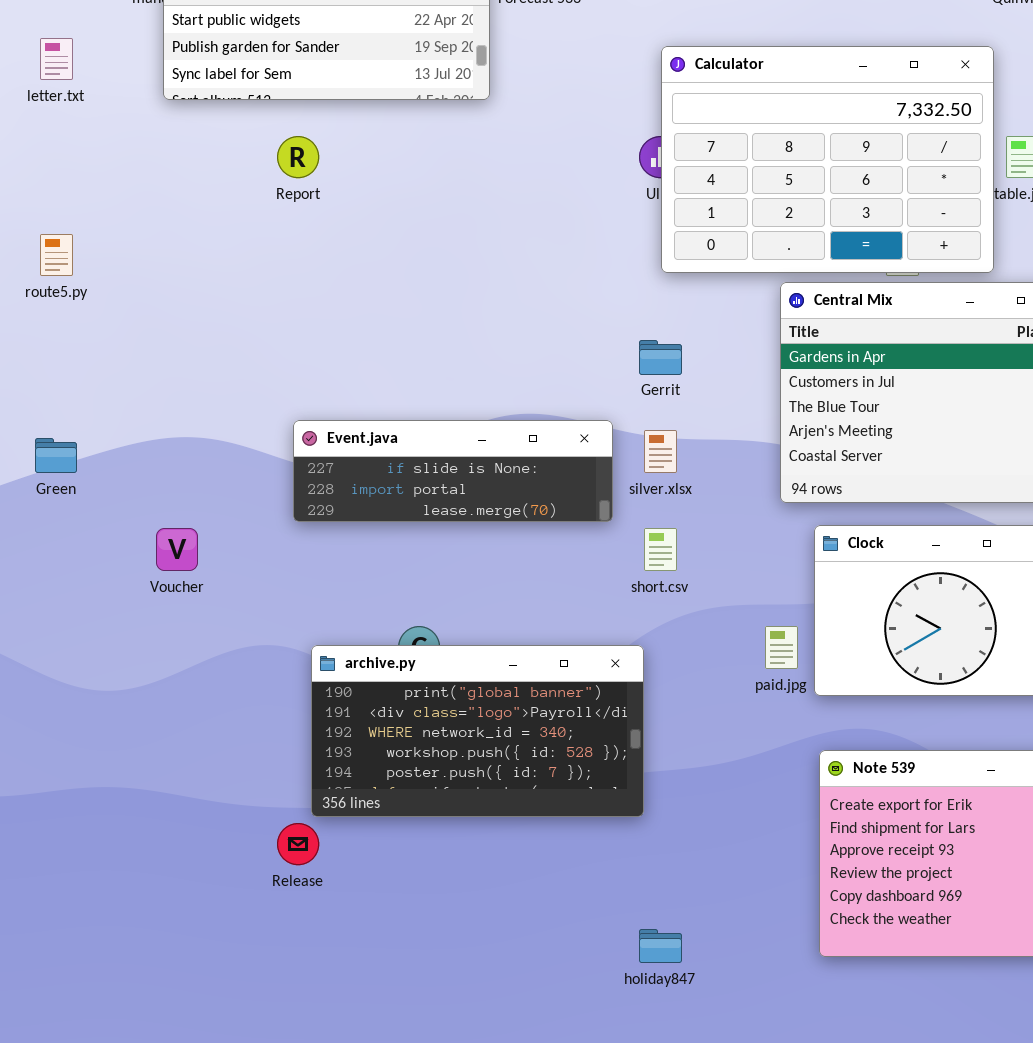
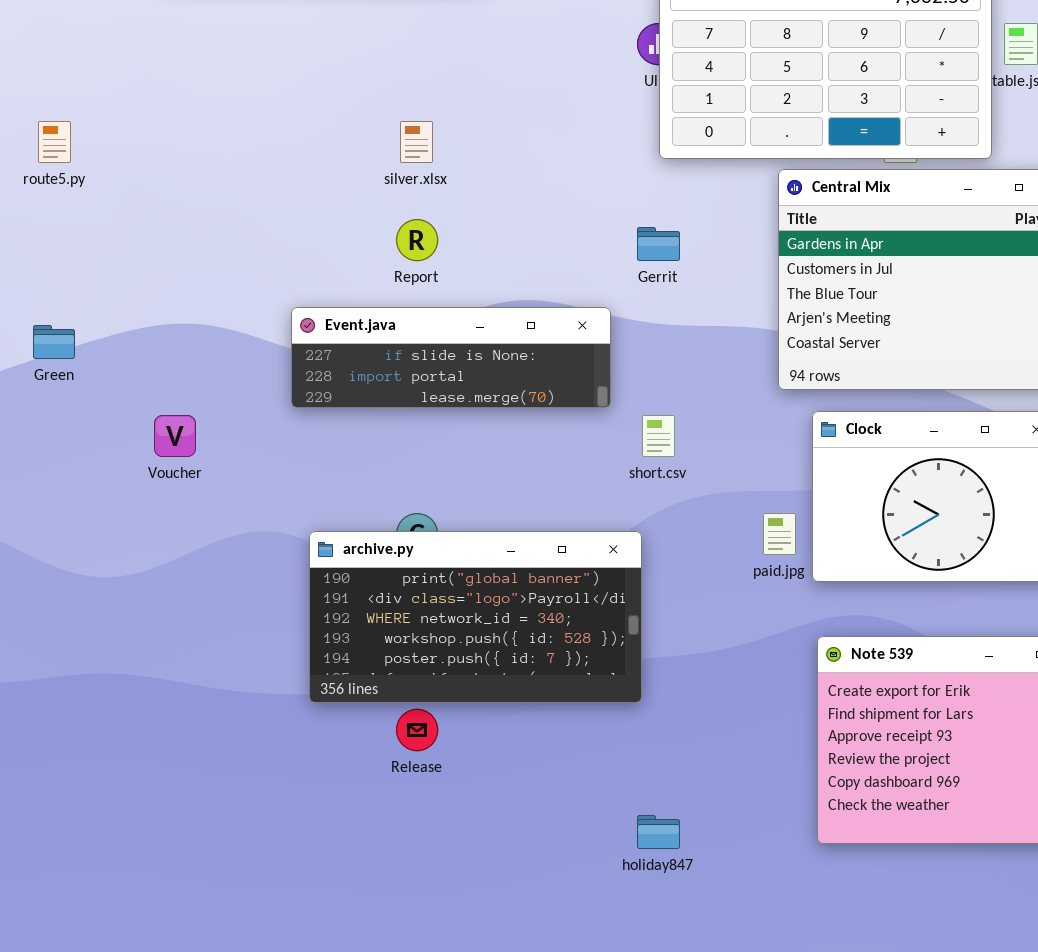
Report: [277,136,319,178] -> [396,219,438,261], moved
silver.xlsx: [644,430,677,473] -> [400,121,433,163], moved
Release: [277,823,319,865] -> [396,709,438,751], moved

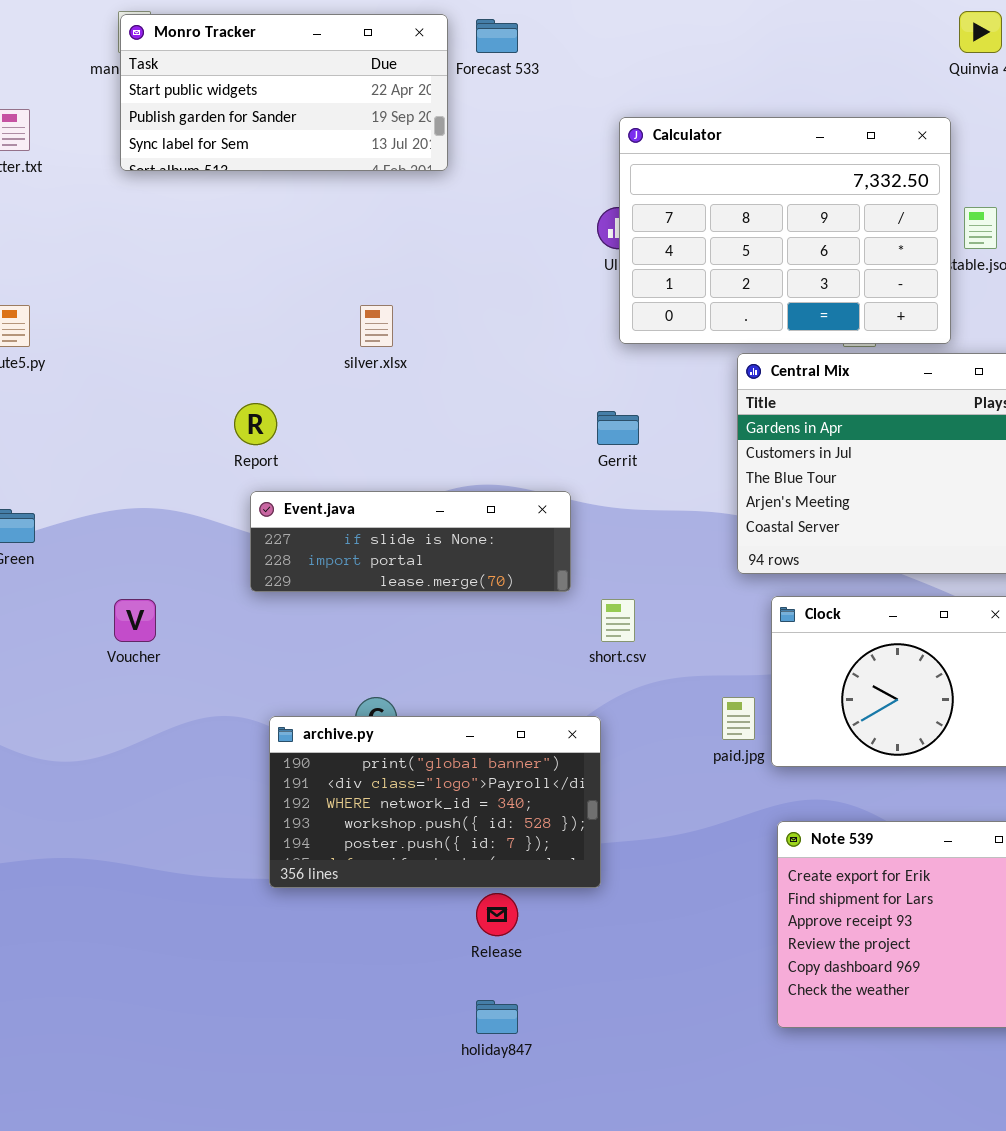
Report: [396,219,438,261] -> [234,403,277,445], moved
Release: [396,709,438,751] -> [476,893,518,936], moved
holiday847: [637,815,680,849] -> [476,1000,518,1034], moved

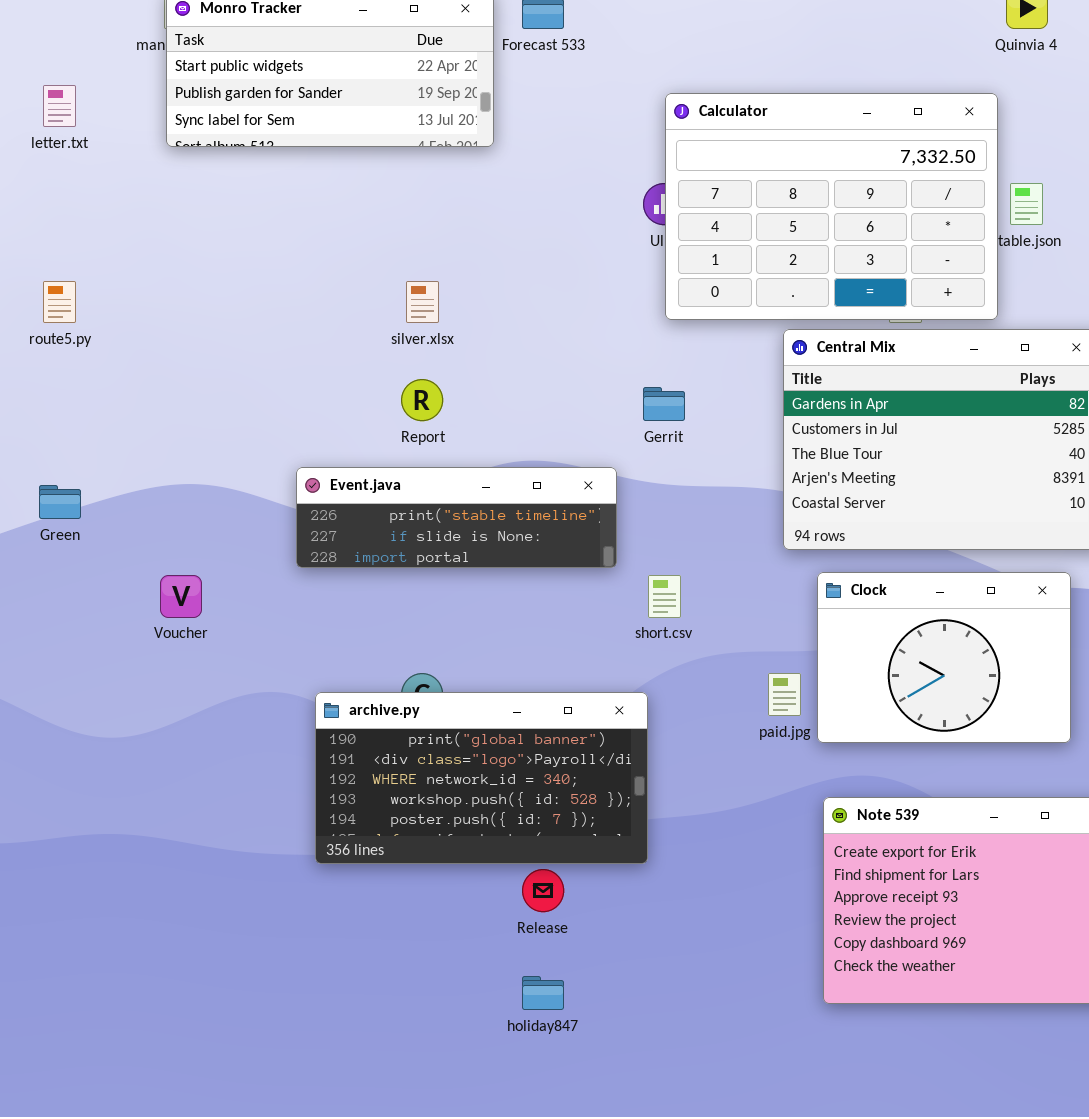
Report: [234,403,277,445] -> [401,379,443,421], moved
Event.java: [250,491,571,592] -> [296,467,617,568], scrolled up 1 row

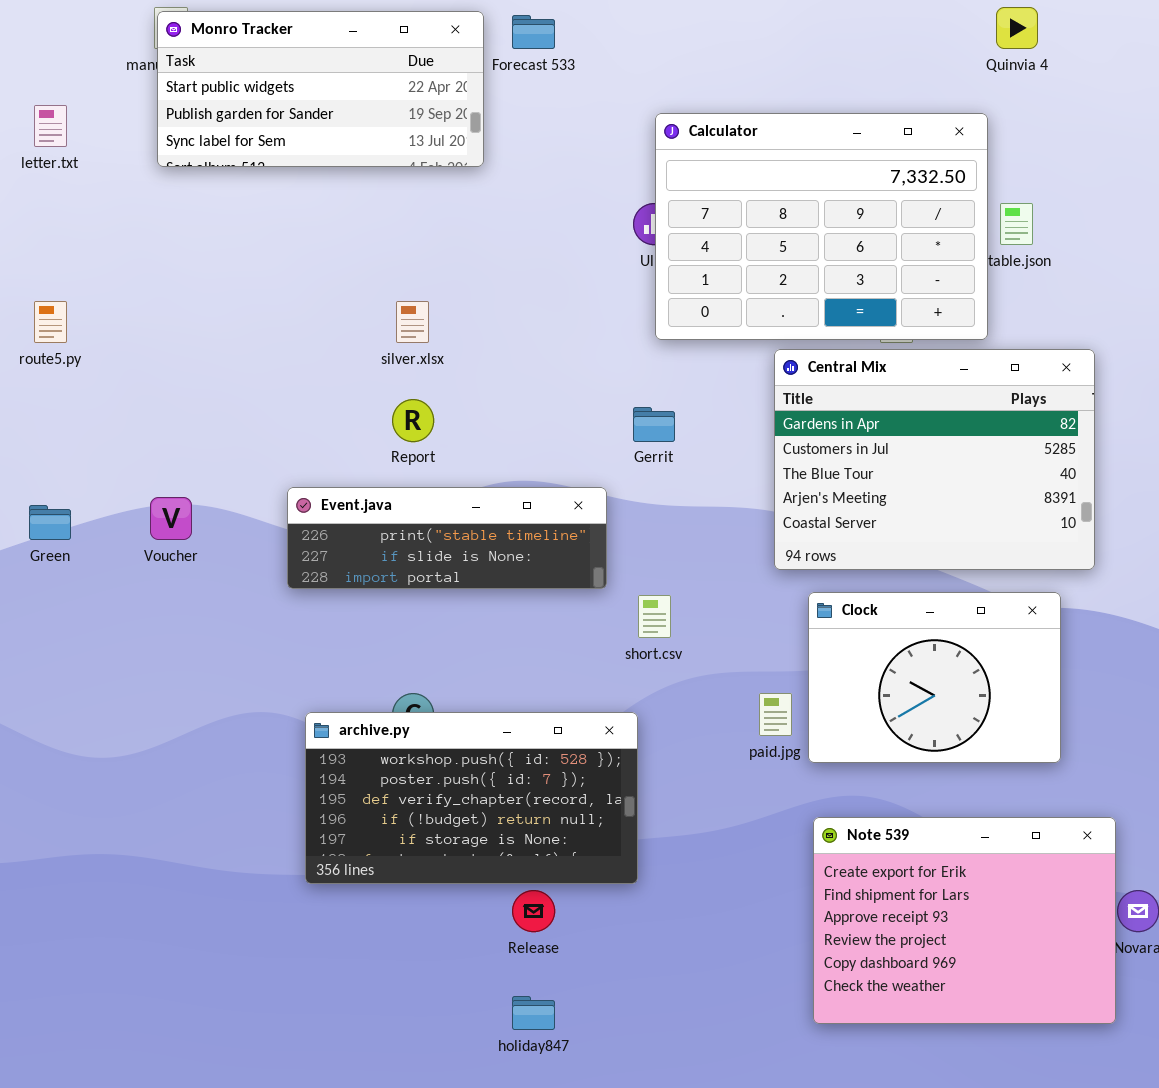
Voucher: [160,575,202,618] -> [150,497,192,540], moved
archive.py: [315,692,648,864] -> [305,712,638,884], scrolled down 3 rows

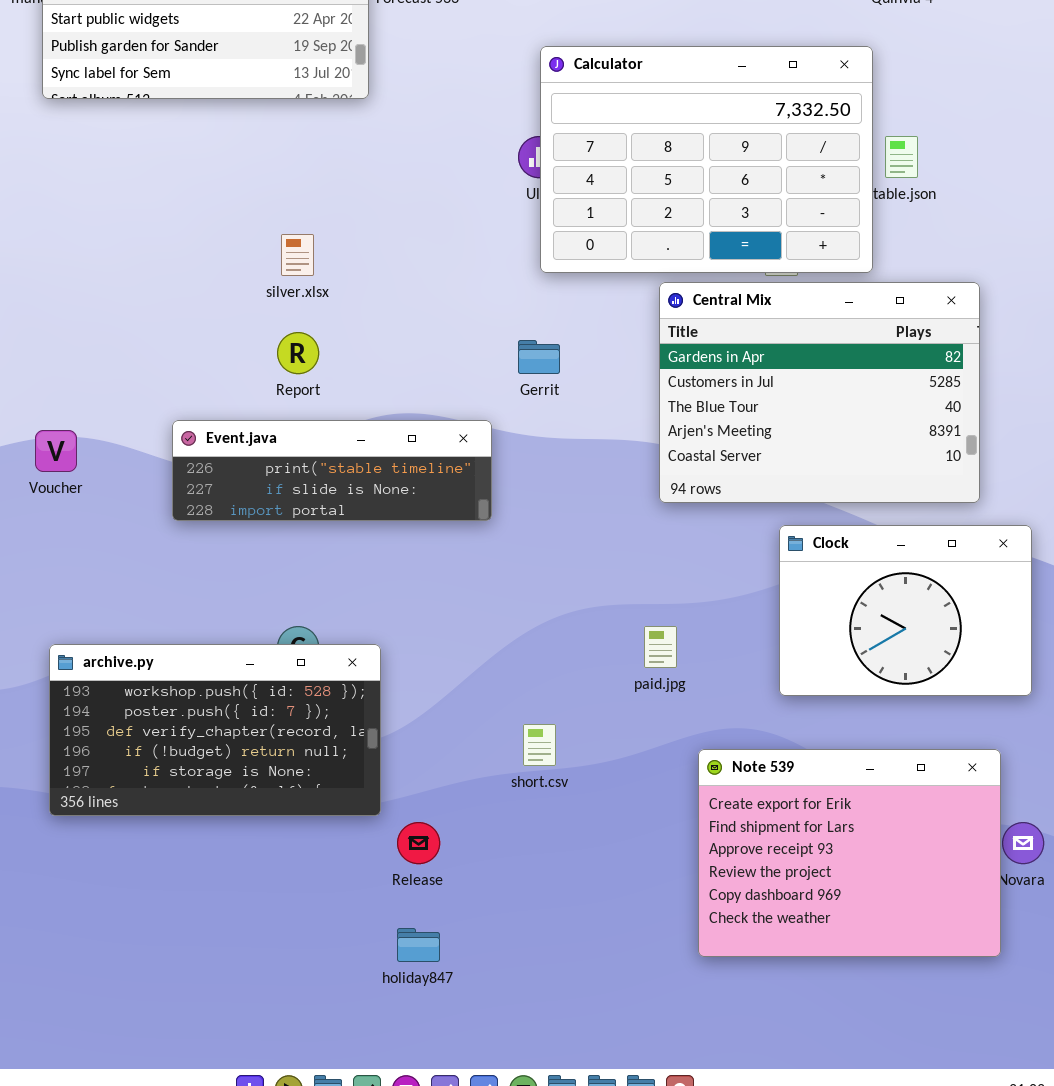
Clock: [808,592,1061,763] -> [779,525,1032,696], moved
short.csv: [638,595,671,638] -> [523,724,556,766], moved
archive.py: [305,712,638,884] -> [49,644,381,816], moved

